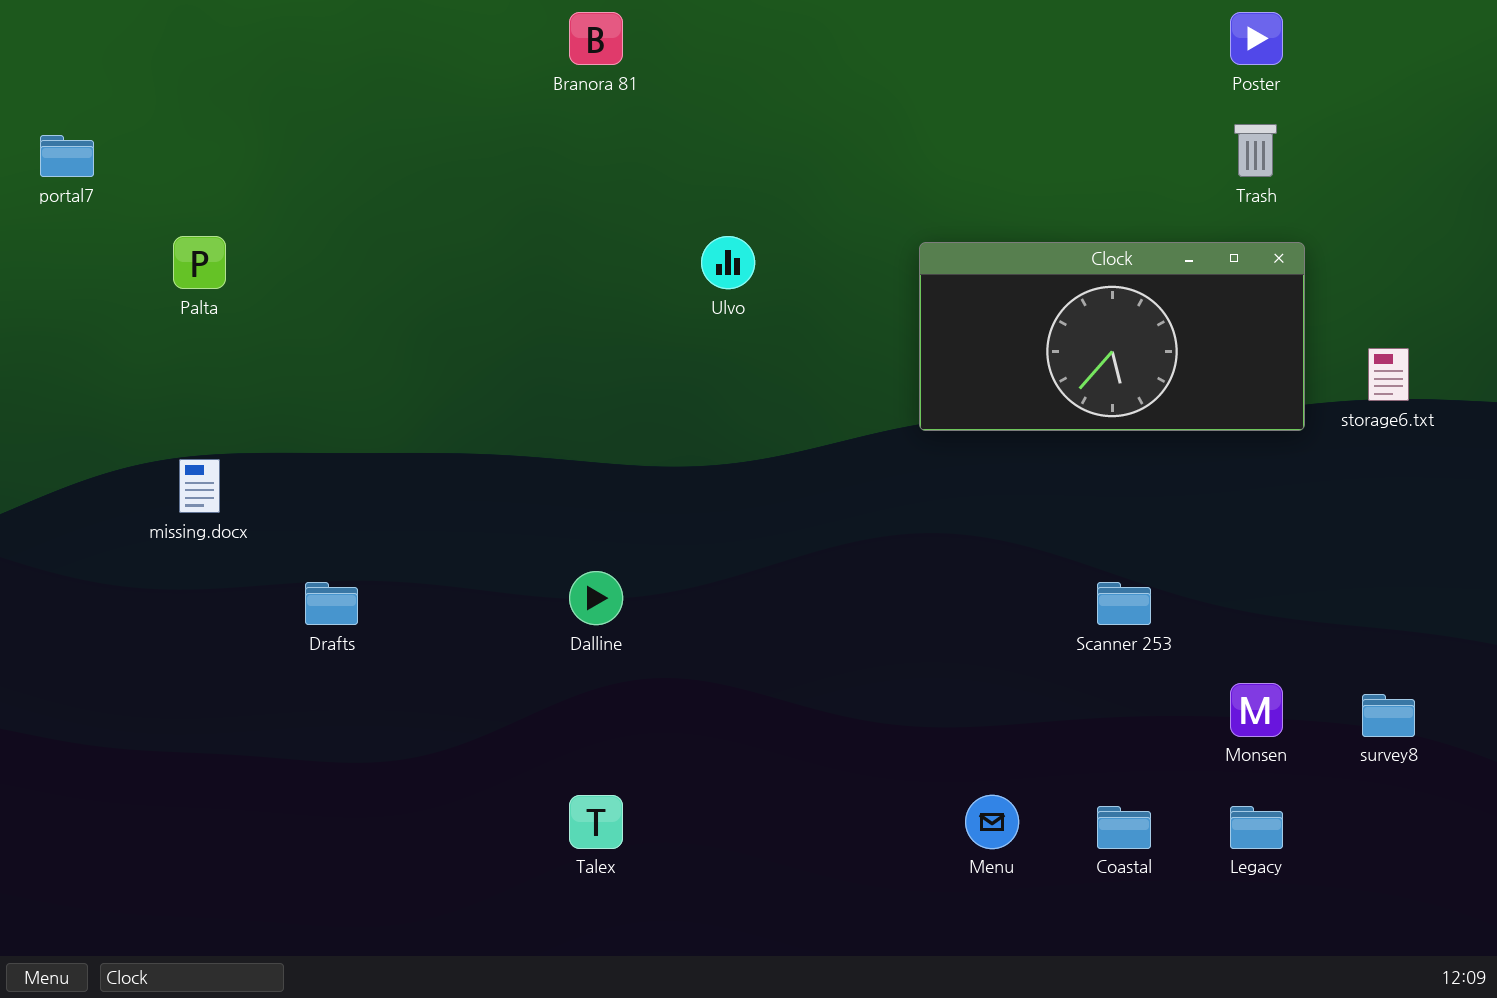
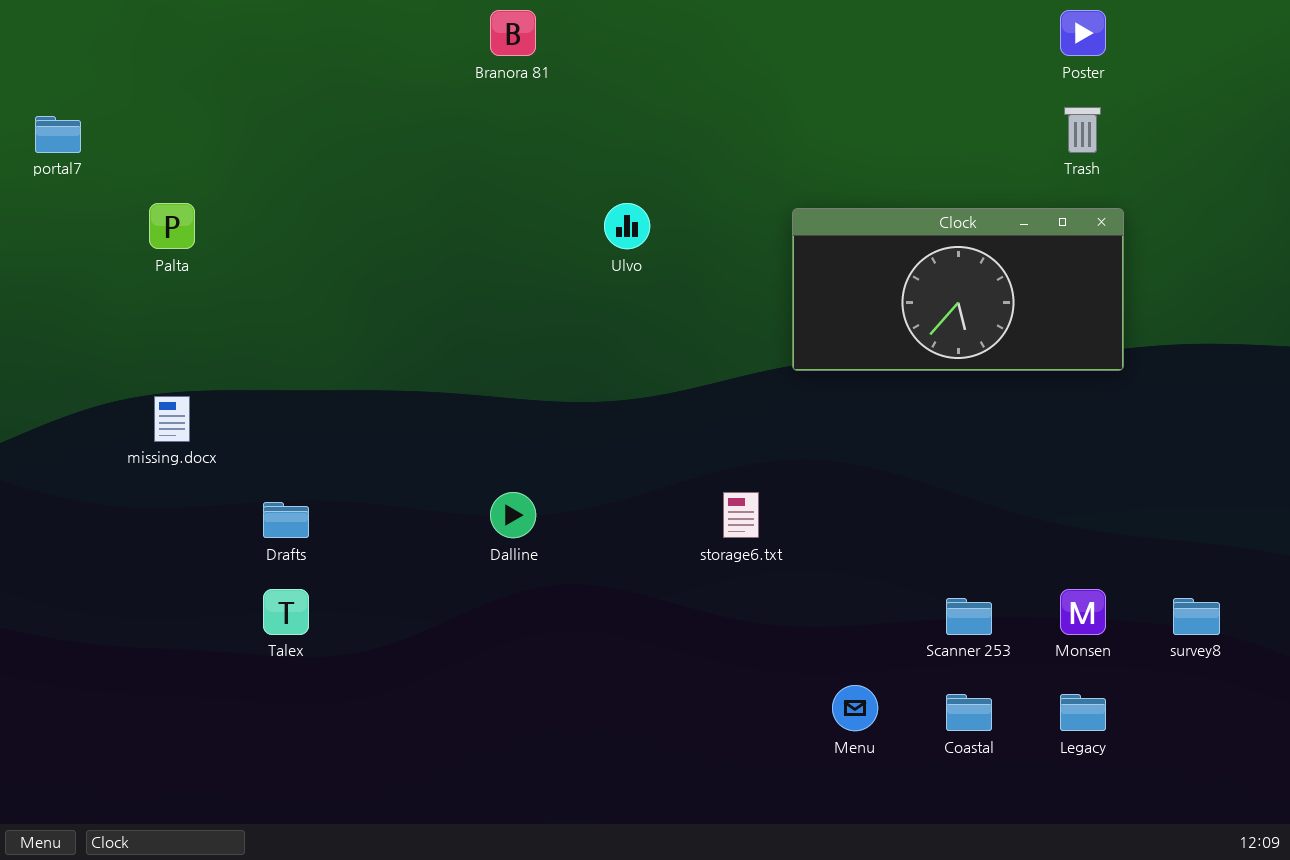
storage6.txt: [1368,348,1409,401] -> [723,492,759,538], moved
Scanner 253: [1097,582,1151,625] -> [946,598,992,635], moved
Talex: [569,795,623,849] -> [263,589,309,635], moved

